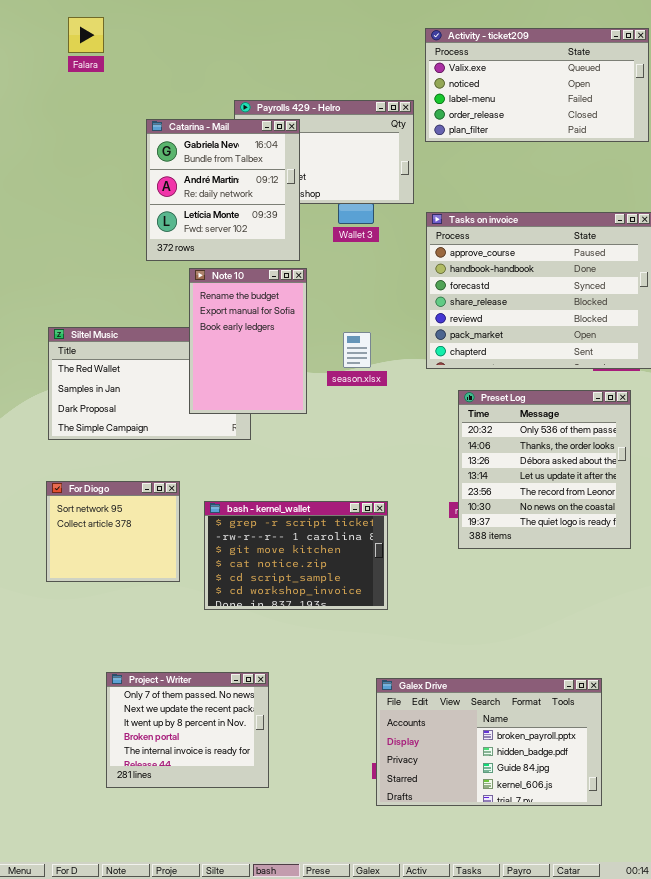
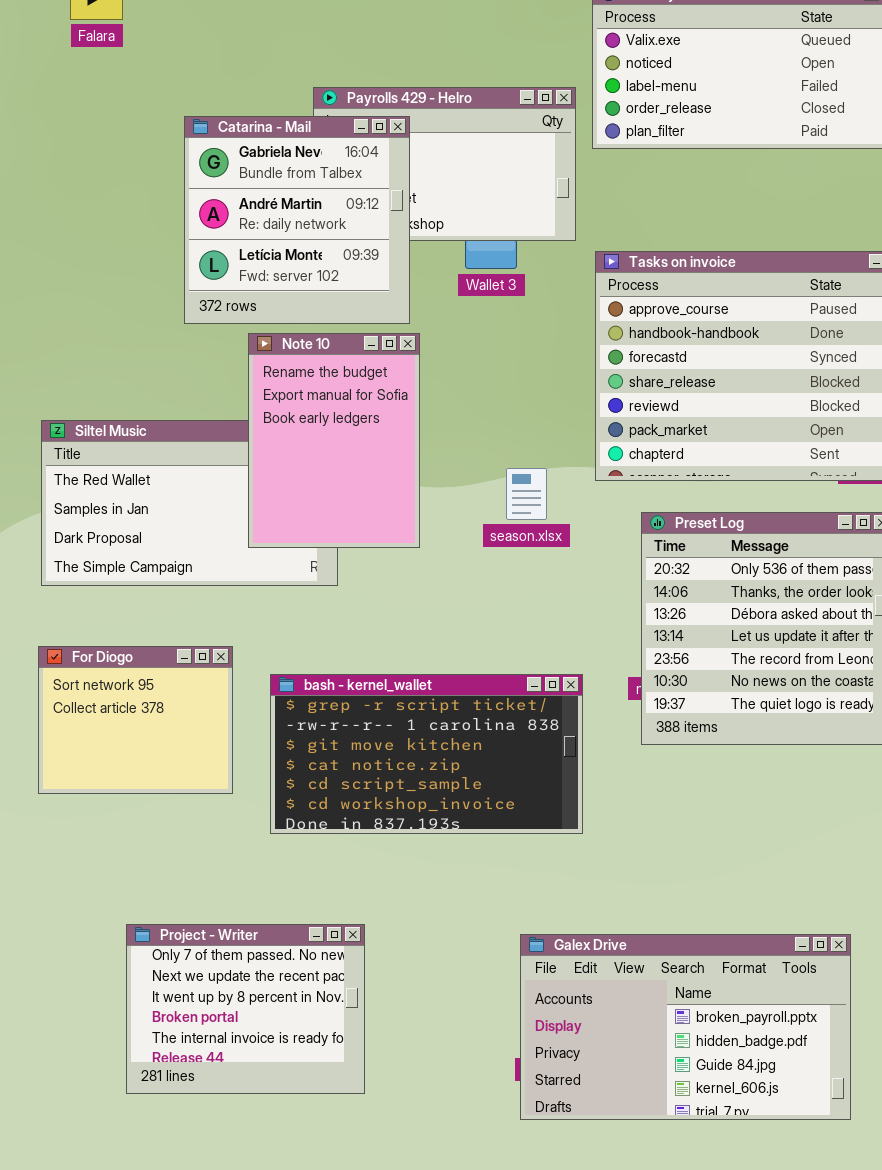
season.xlsx: [343,332,371,368] -> [506,468,547,520], moved
bash - kernel_wallet: [204,501,388,610] -> [270,674,583,834], resized

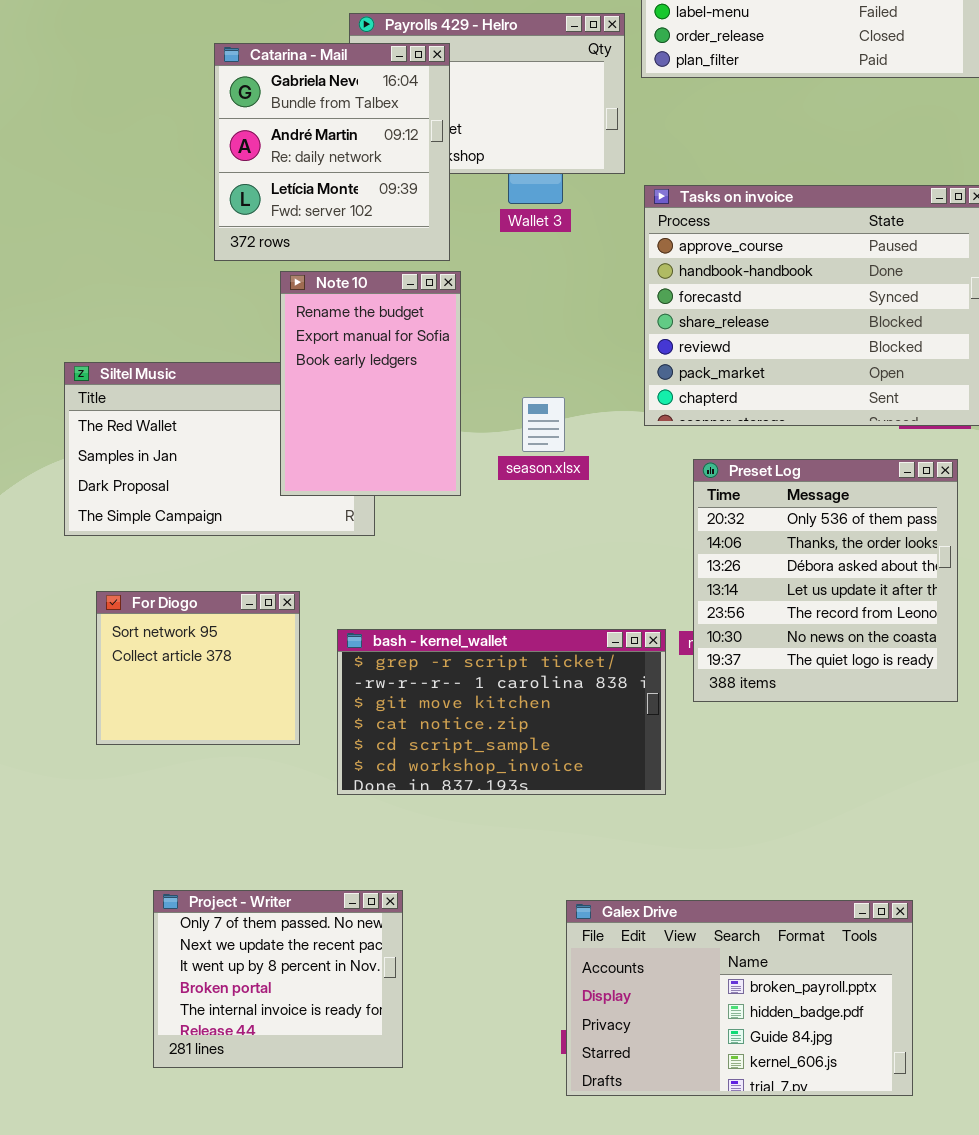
season.xlsx: [506,468,547,520] -> [522,397,565,452], moved
For Diogo: [38,646,233,794] -> [96,591,300,745], moved
bash - kernel_wallet: [270,674,583,834] -> [337,629,666,795], moved

